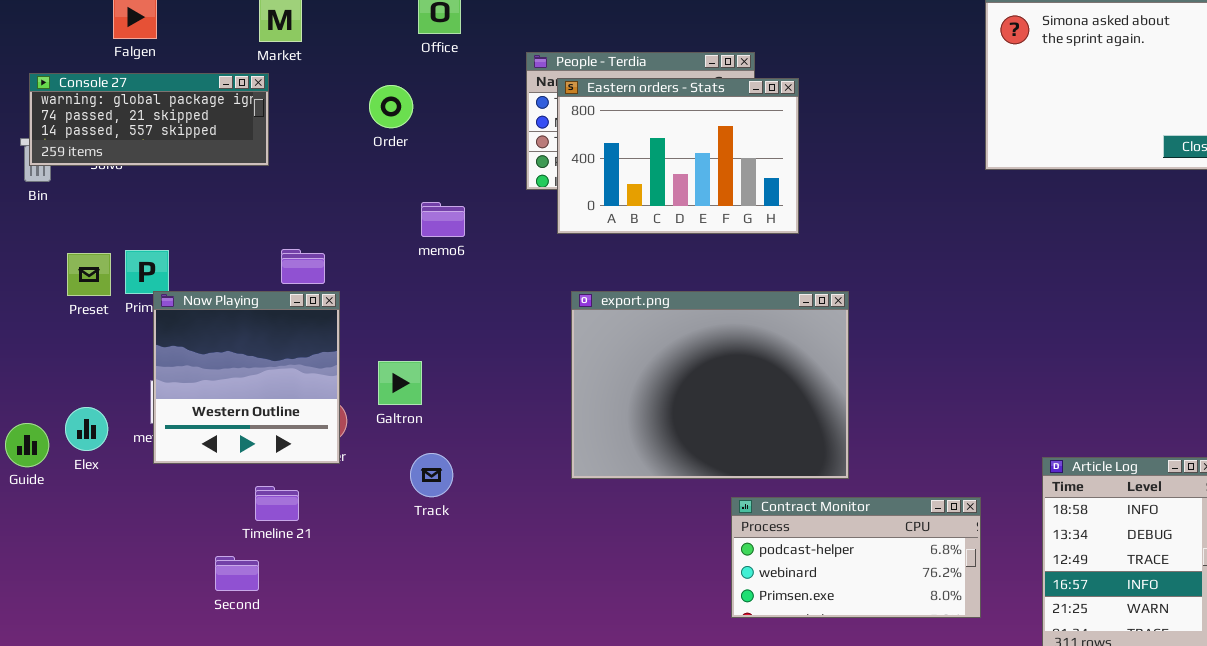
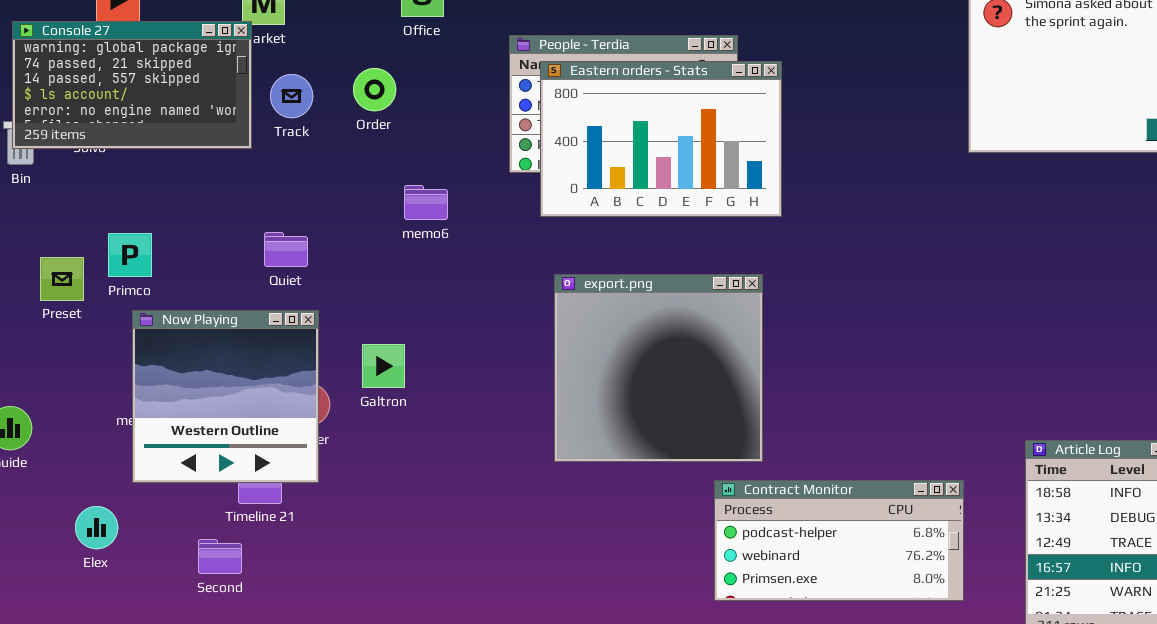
Console 27: [29,73,269,166] -> [12,21,252,149], resized
Preset: [67,253,111,296] -> [40,257,84,301], moved
Now Playing: [153,291,340,464] -> [132,310,319,483], moved
export.png: [571,291,849,479] -> [554,274,763,462], resized
Elex: [65,407,108,451] -> [75,506,118,549], moved
Track: [410,453,453,497] -> [270,74,313,118], moved

